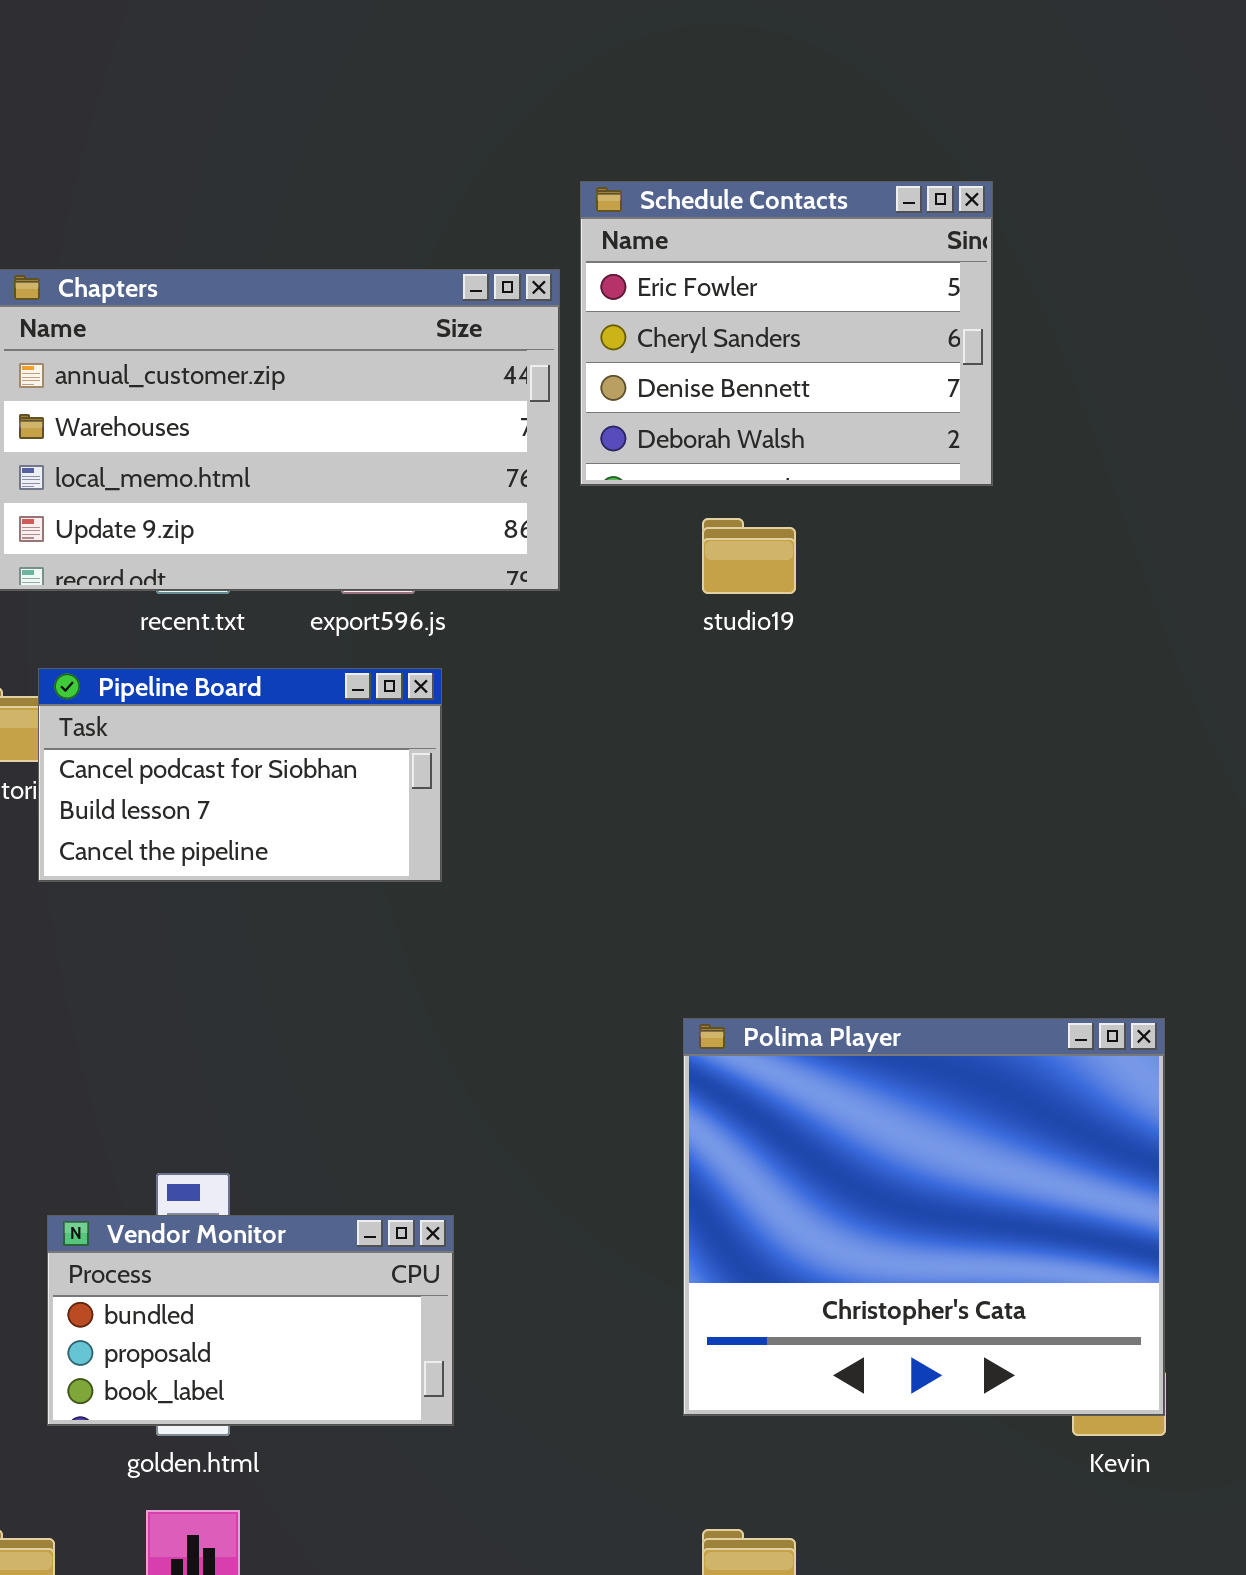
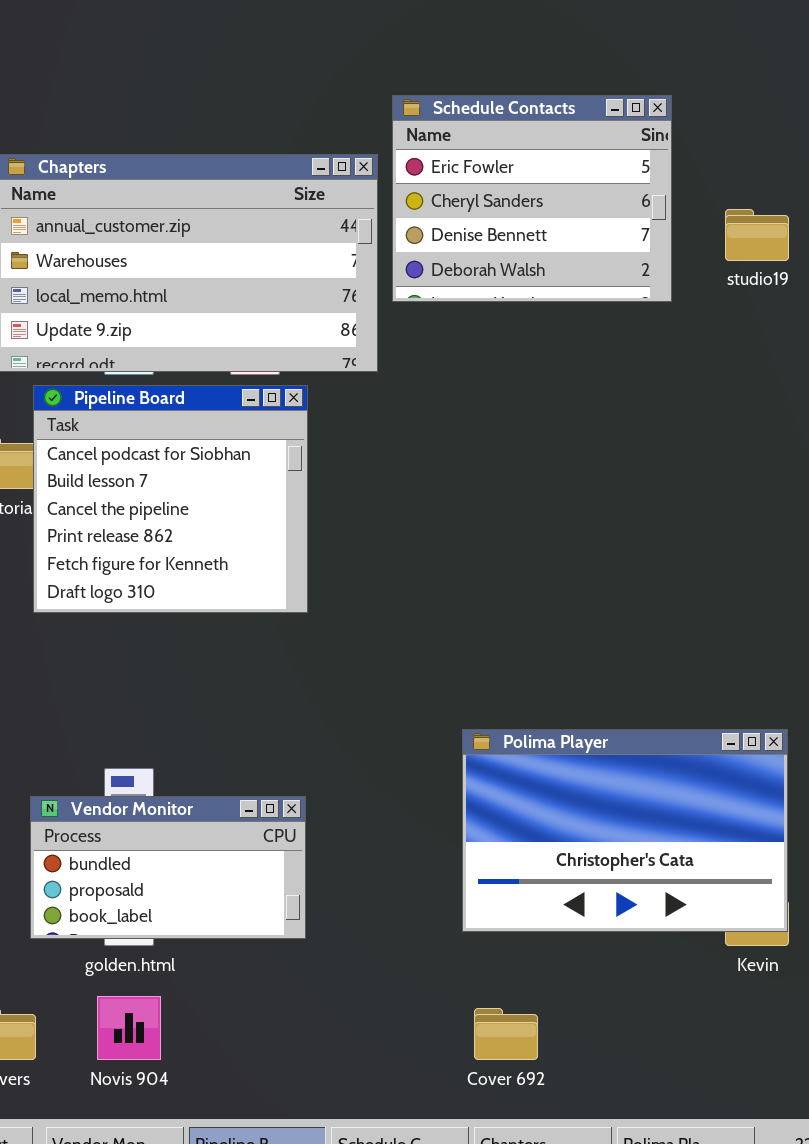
studio19: [702,518,796,594] -> [725,209,789,261], moved
Pipeline Board: [38,668,442,882] -> [33,385,308,613], moved, resized
Polima Player: [683,1018,1165,1416] -> [462,729,788,932], resized

